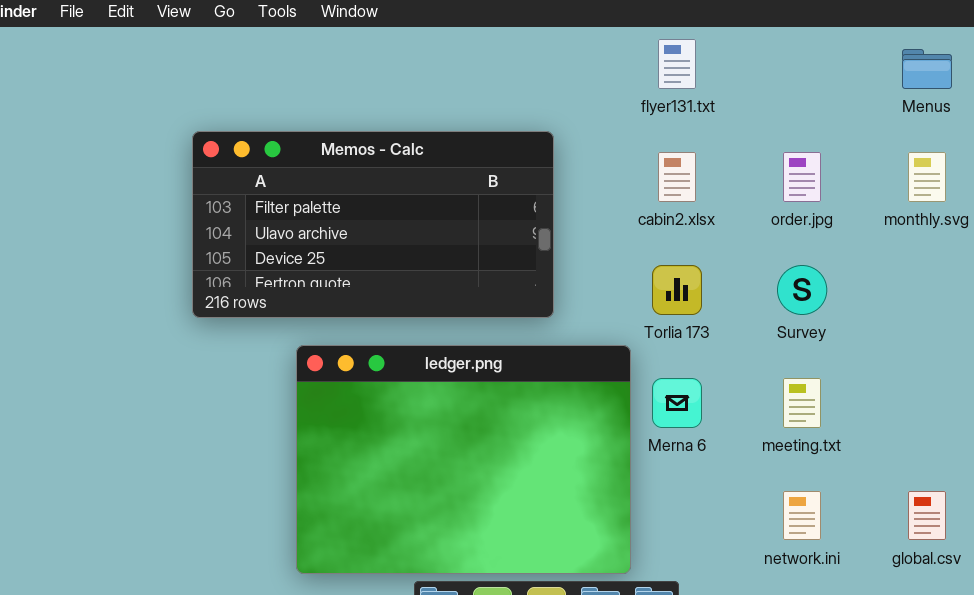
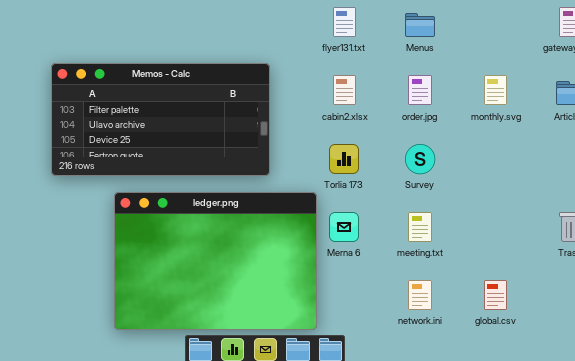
Menus: [902,49,952,89] -> [405,13,435,37], moved

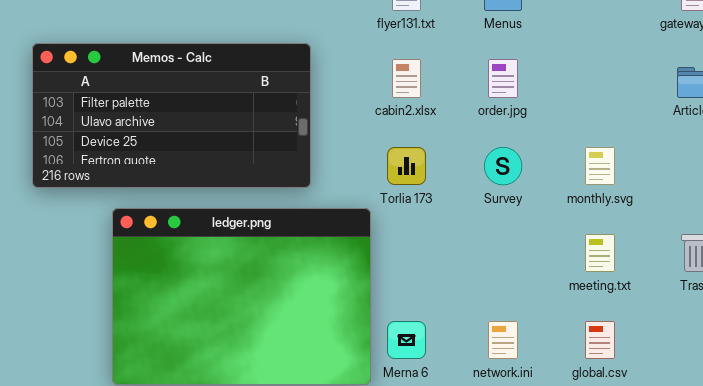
monthly.svg: [484,75,507,105] -> [585,147,615,185], moved
Merna 6: [329,212,359,242] -> [387,321,426,359], moved
meeting.txt: [408,212,432,242] -> [585,234,615,272], moved

